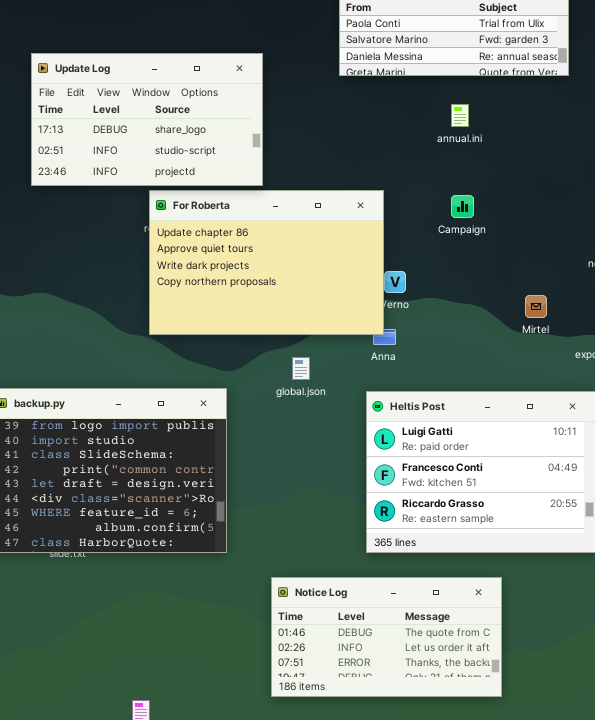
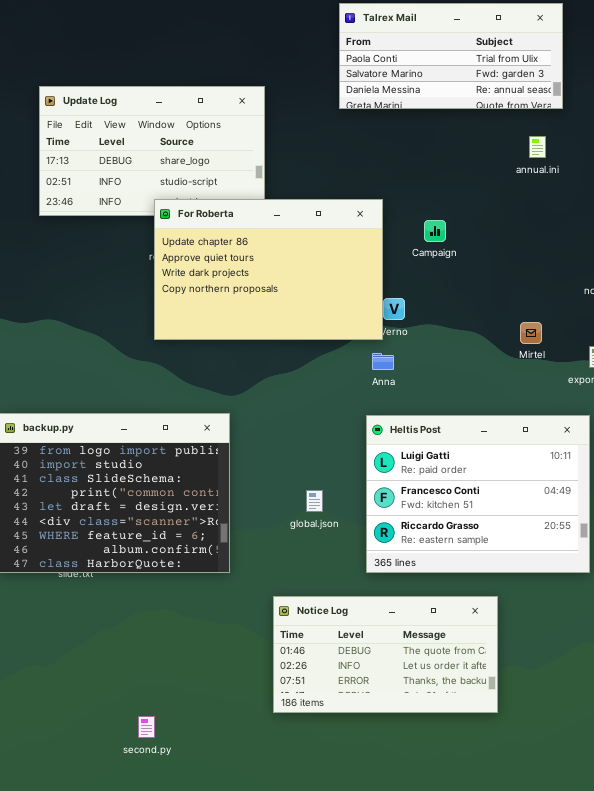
annual.ini: [451,104,469,127] -> [529,136,546,158], moved
For Roberta: [149,190,384,335] -> [154,199,383,340], moved
Campaign: [451,195,474,218] -> [424,220,446,242], moved
global.json: [292,357,310,380] -> [306,490,323,512], moved

